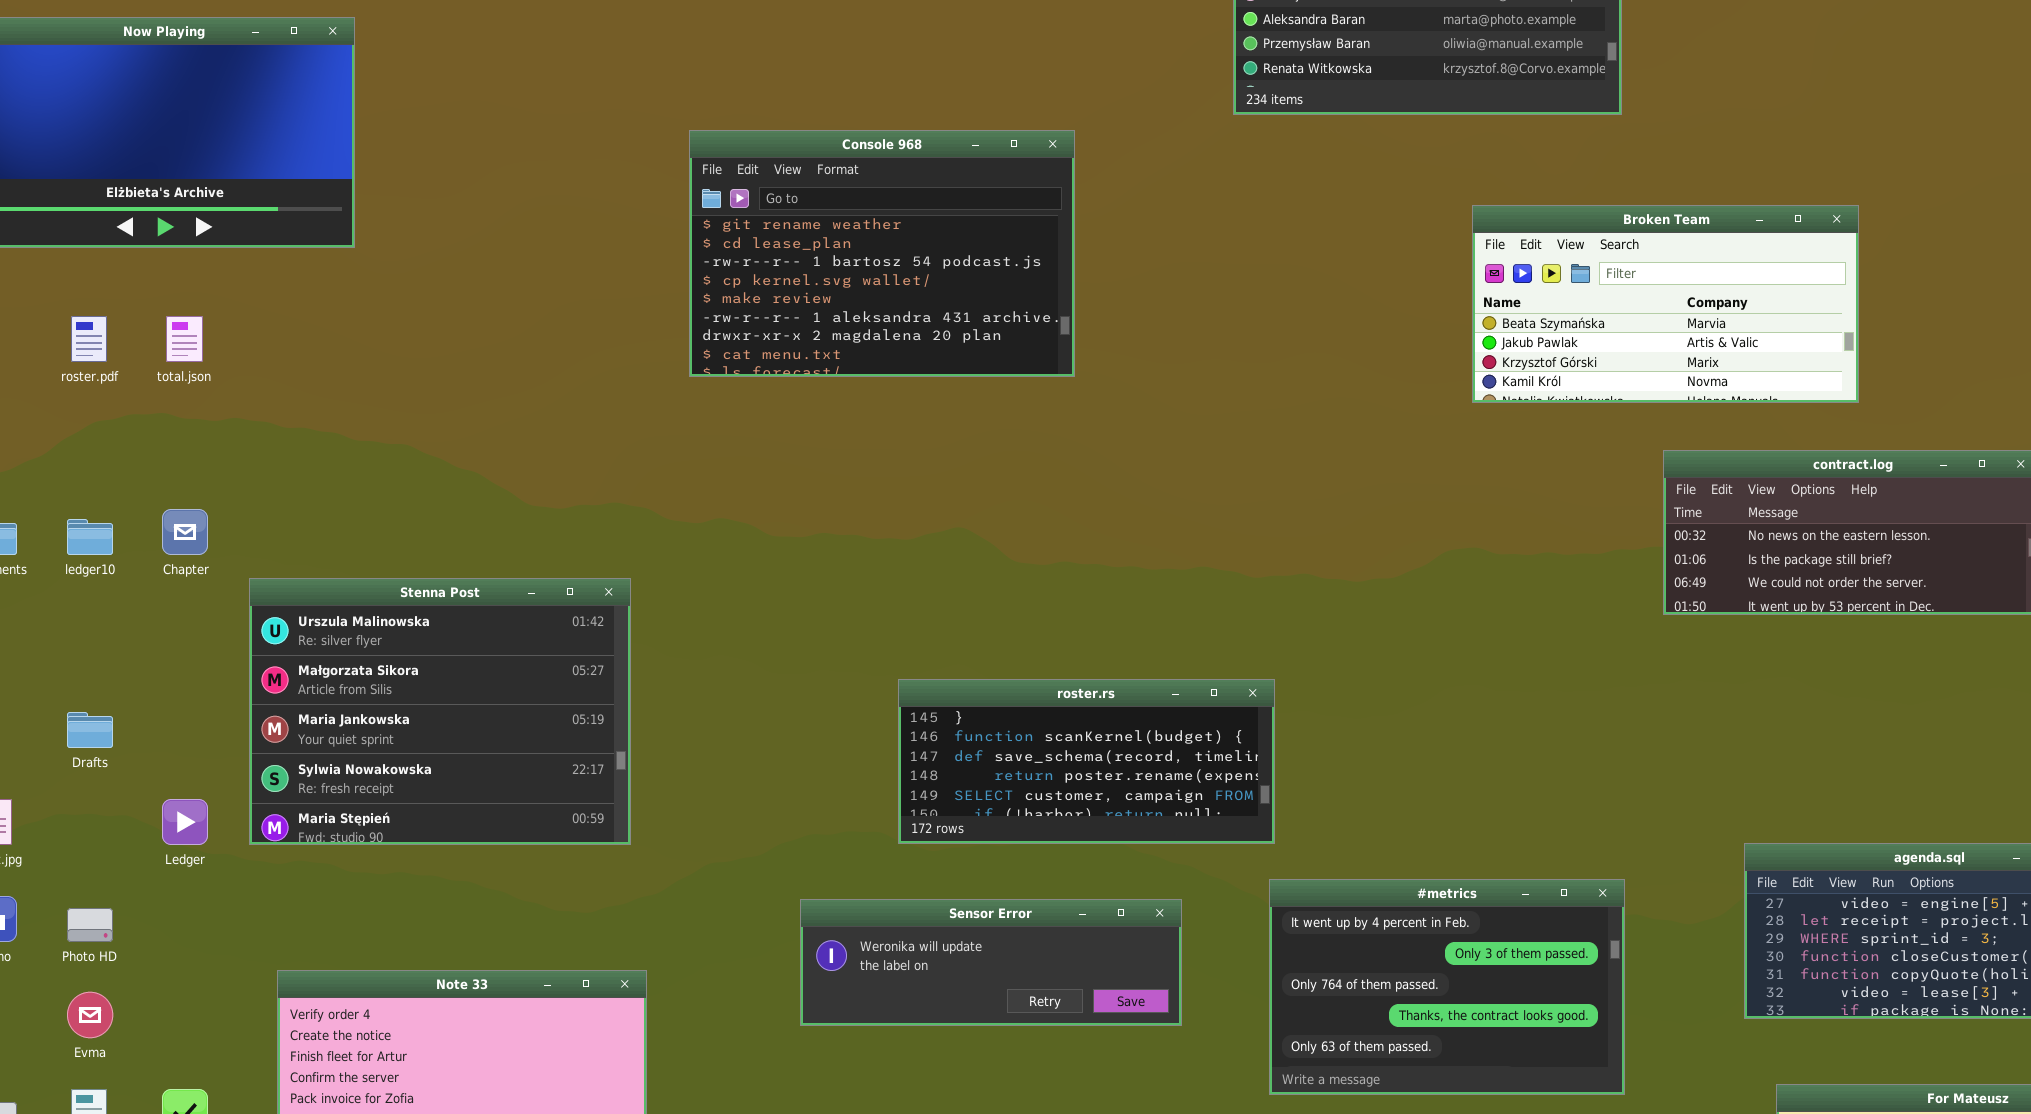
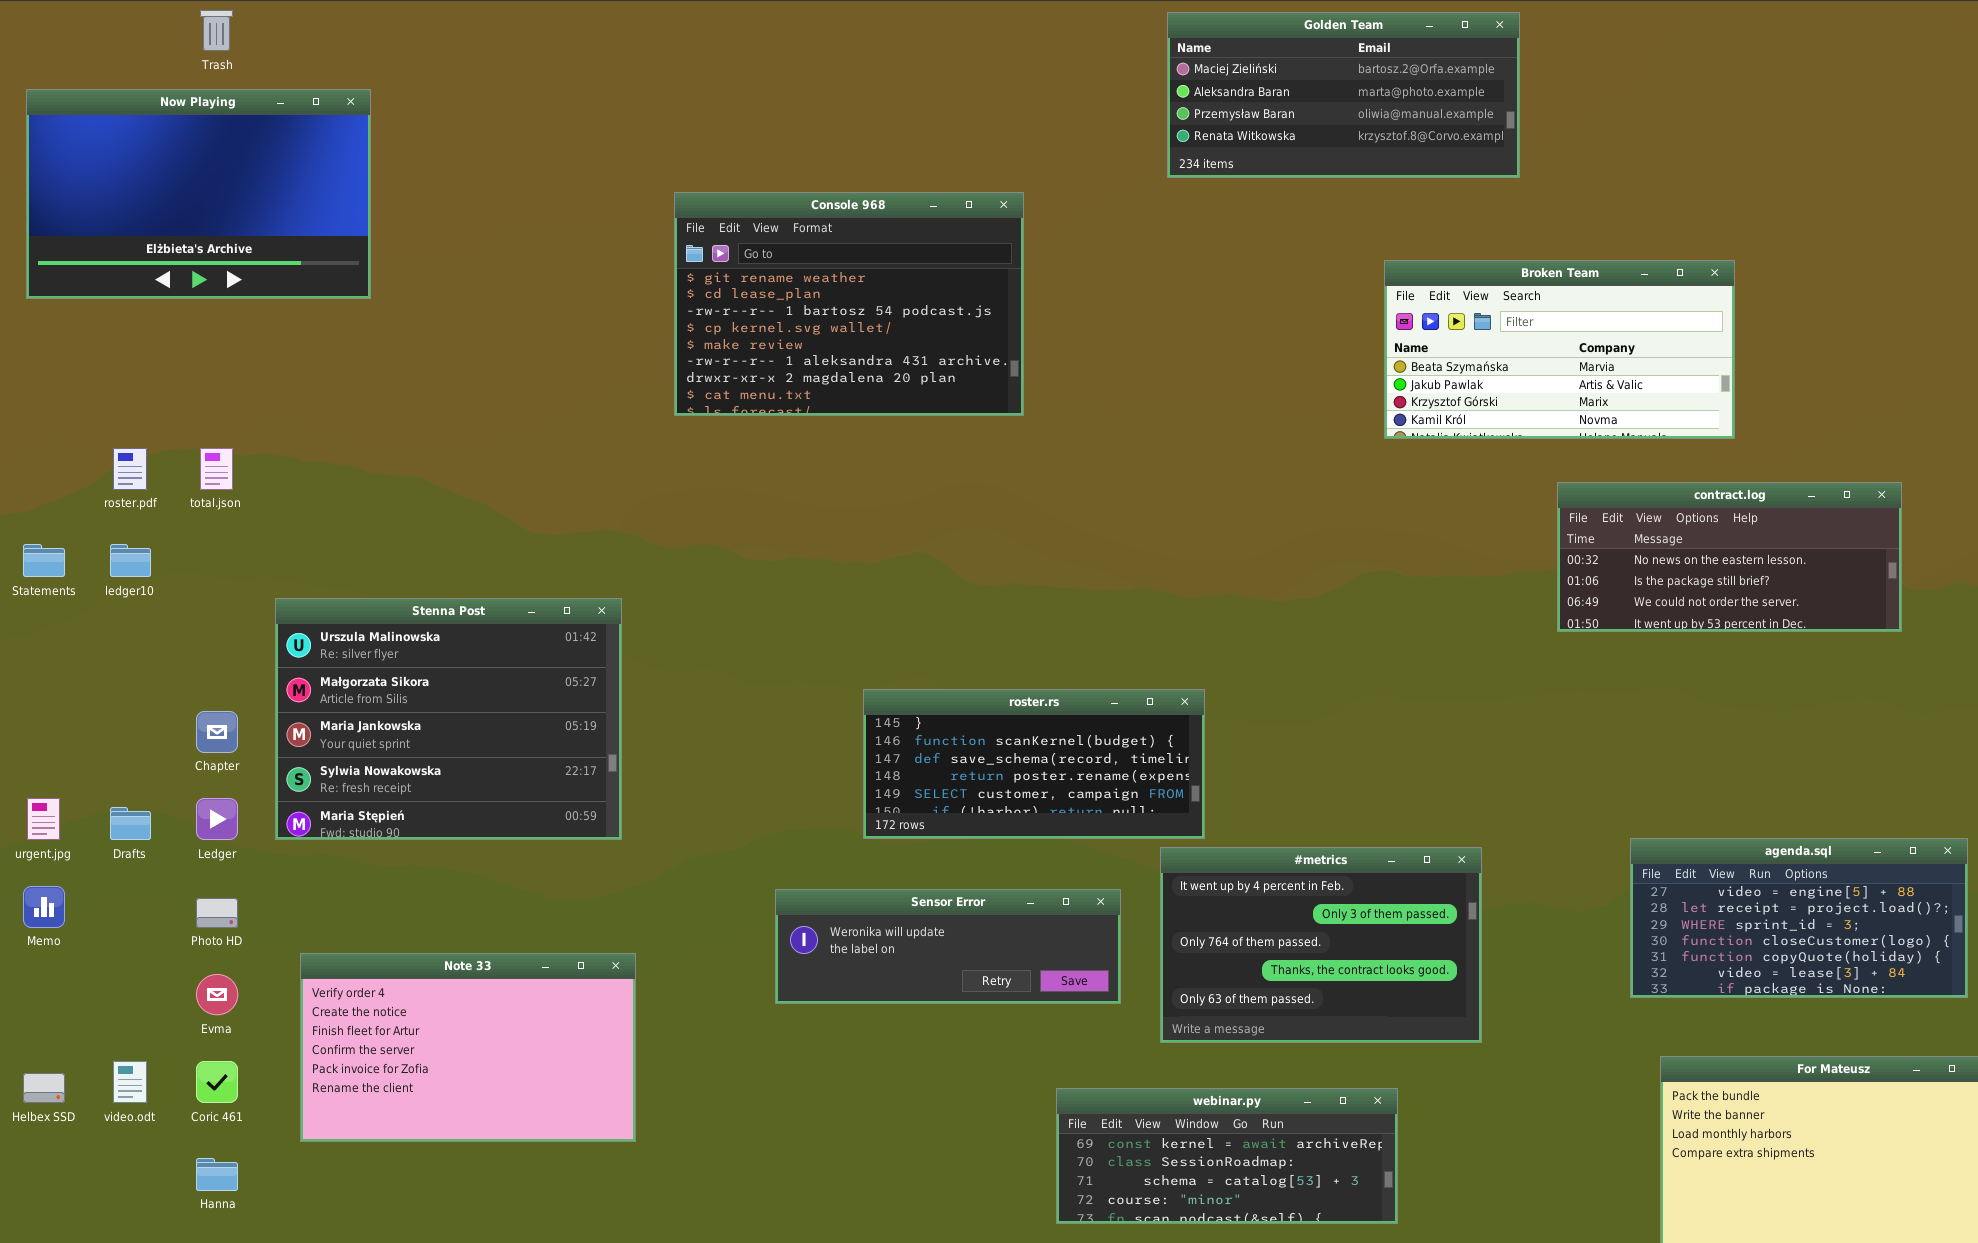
roster.pdf: [71,316,107,362] -> [113,448,147,490], moved
total.json: [166,316,203,362] -> [200,448,233,490], moved
Chapter: [162,509,208,555] -> [196,711,238,753], moved
Drafts: [67,712,113,748] -> [110,807,151,840], moved
#metrics: [1269,879,1625,1095] -> [1160,847,1482,1043], moved
Photo HD: [67,908,113,942] -> [196,898,238,928], moved
Evma: [67,992,113,1038] -> [196,974,238,1015], moved

